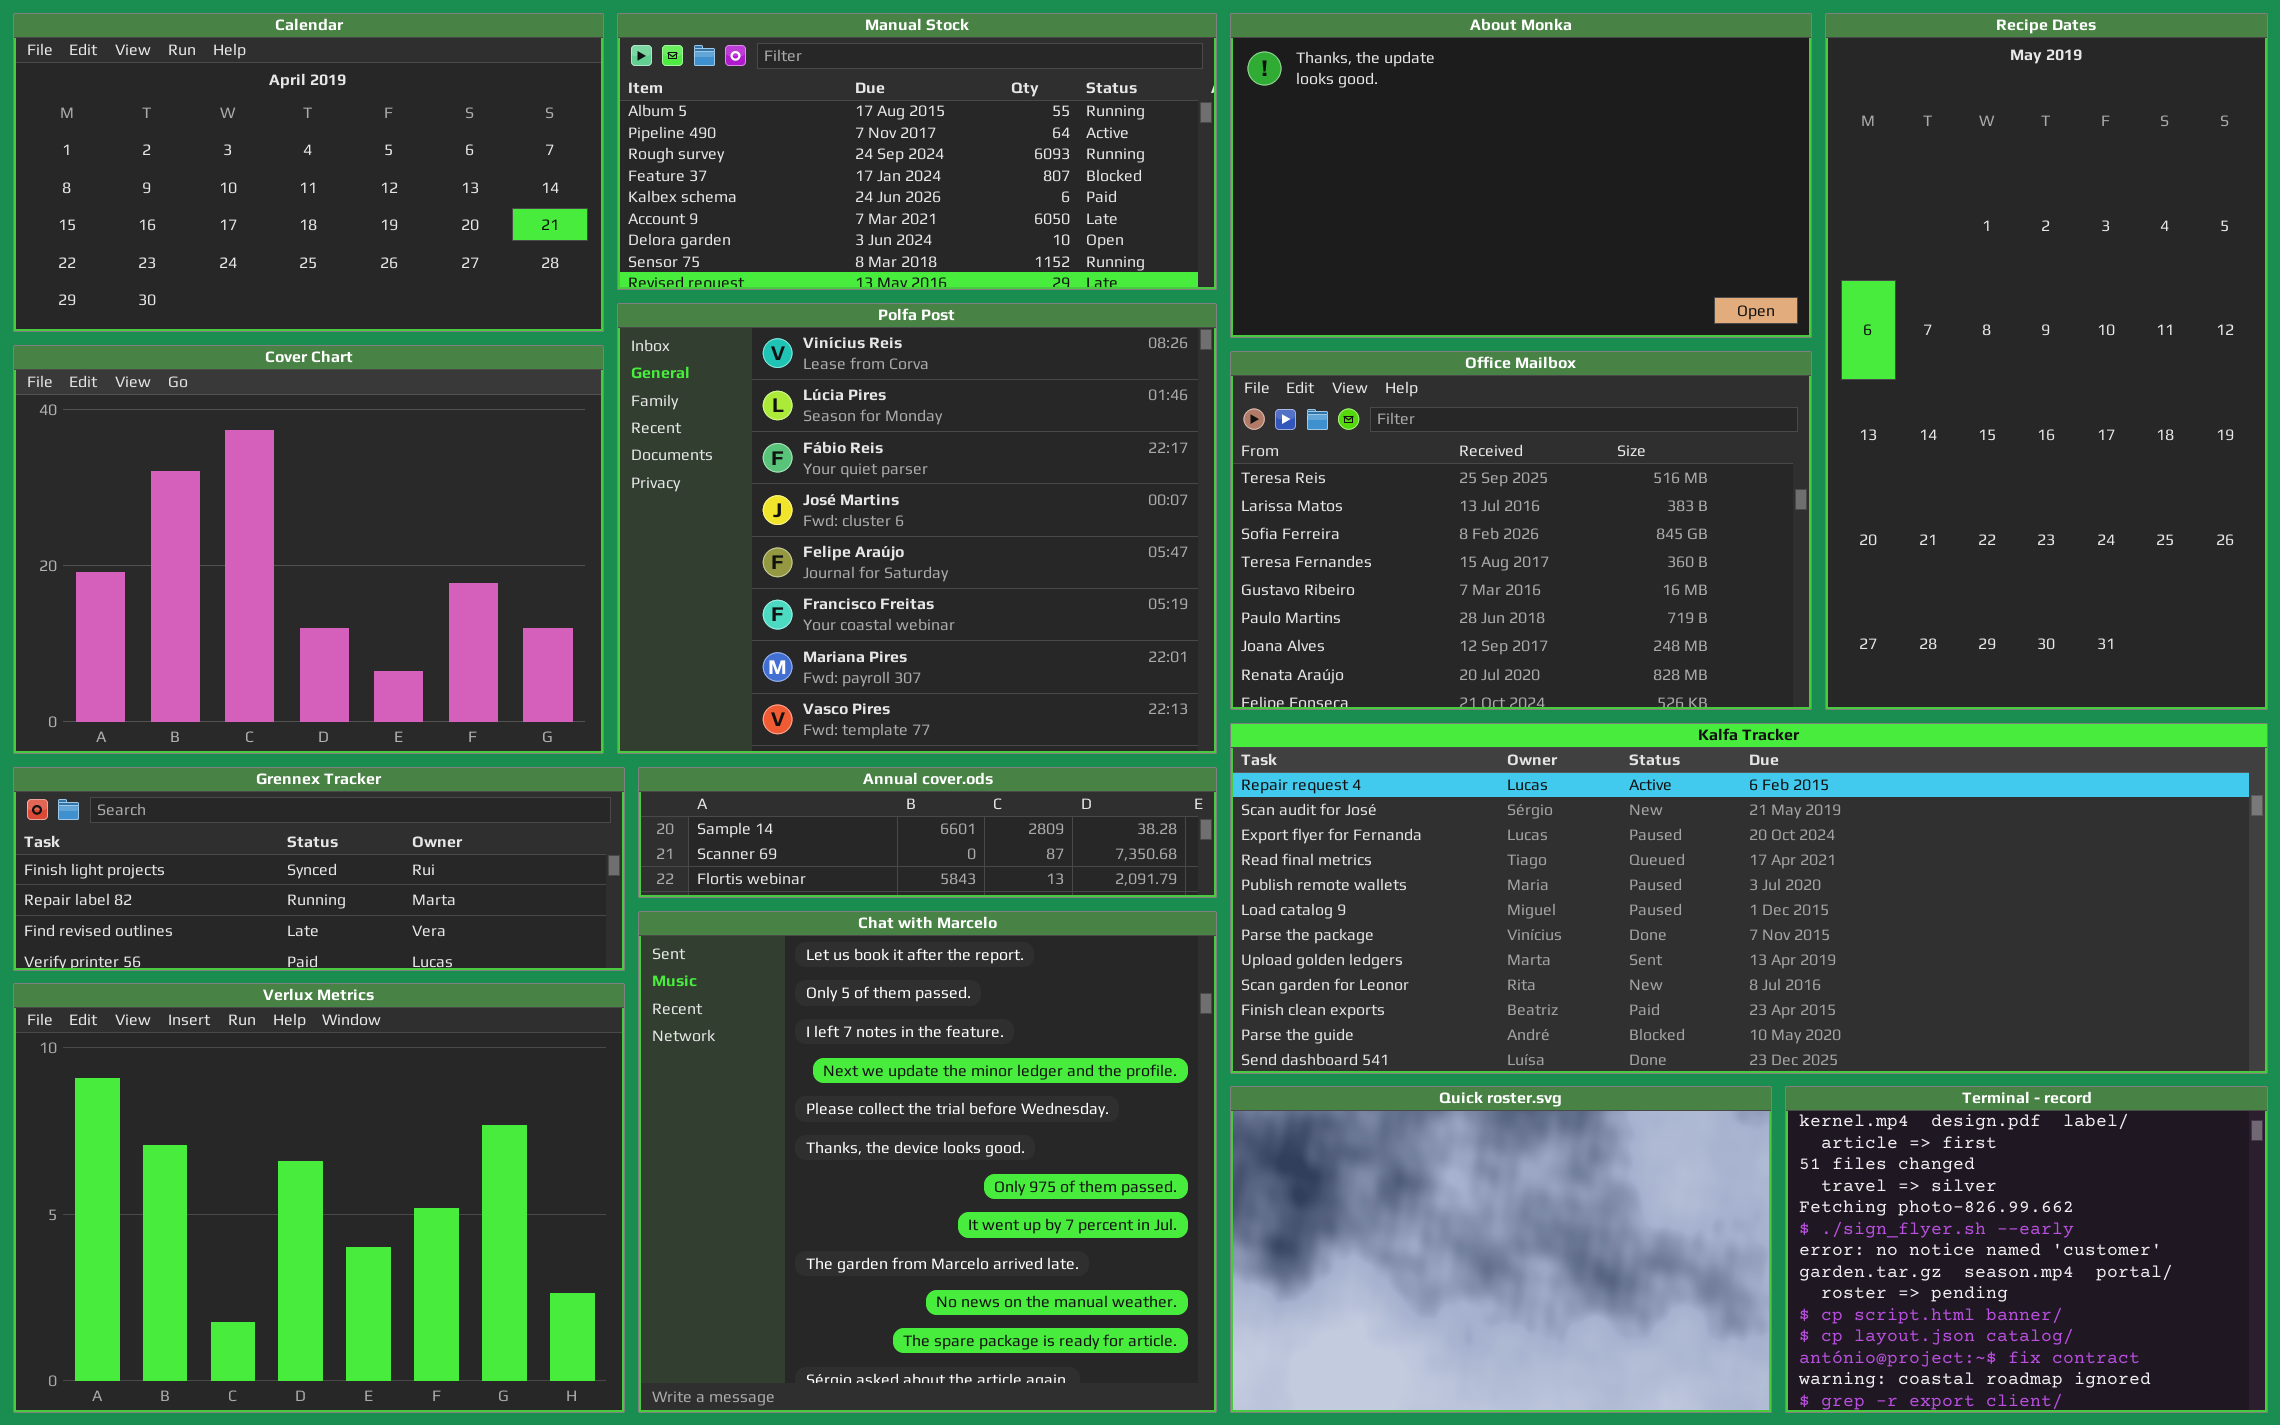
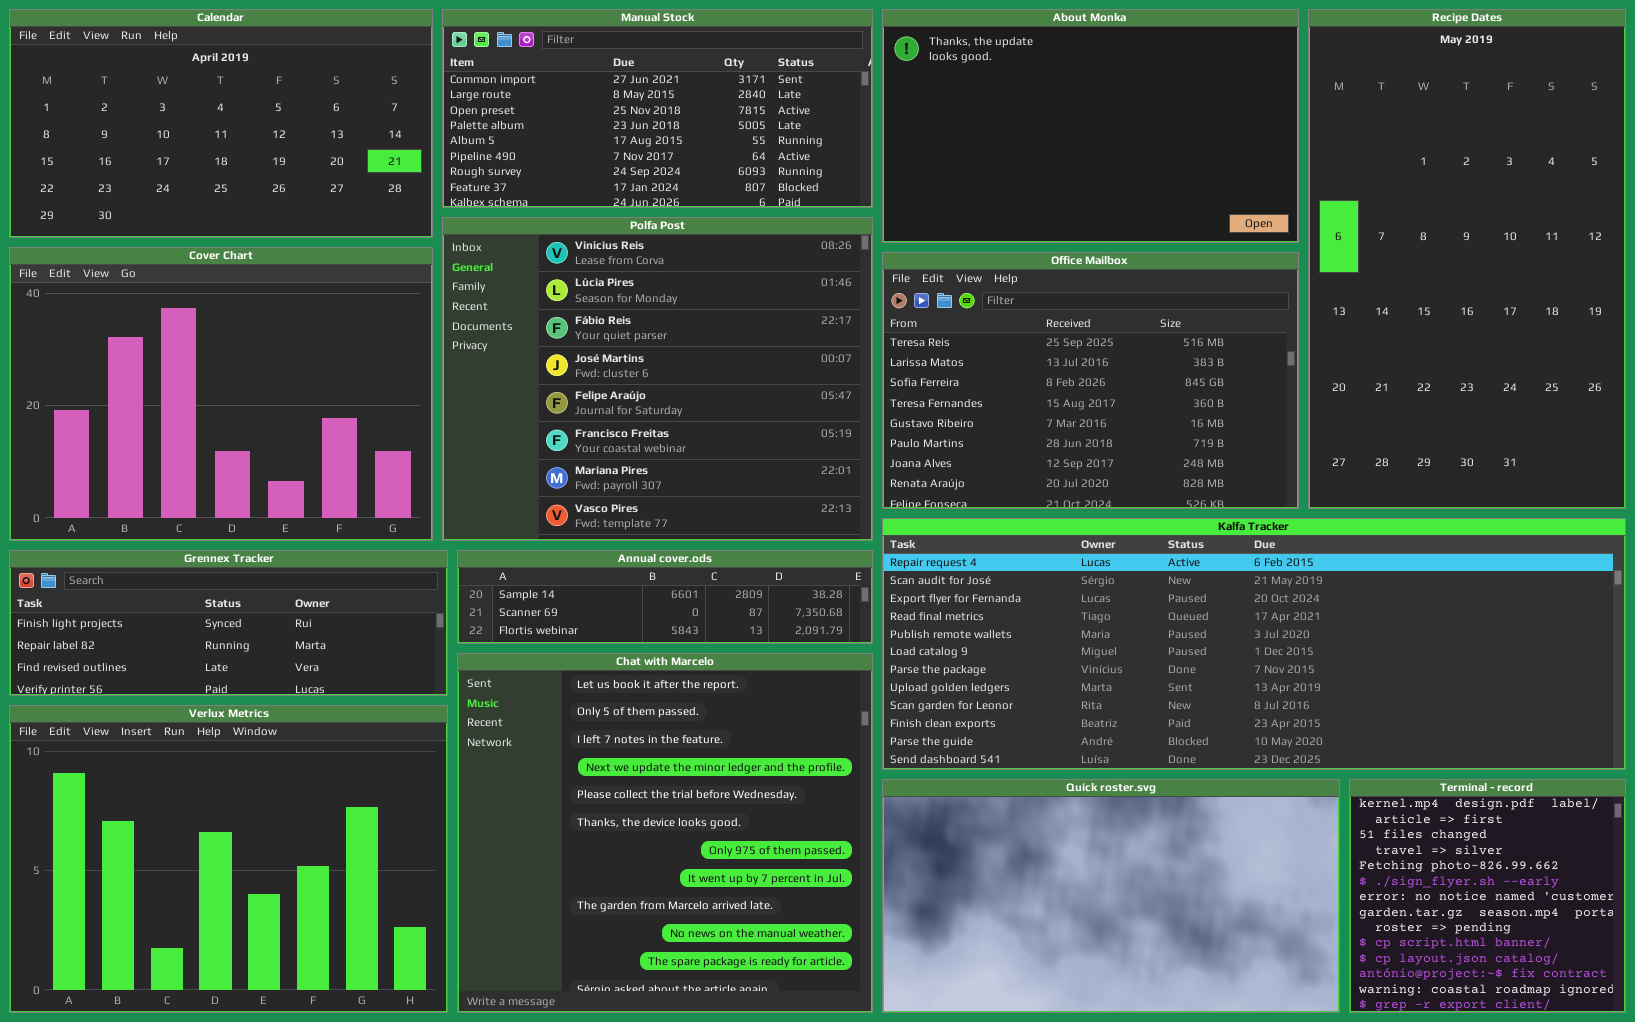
Manual Stock: [617,13,1217,290] -> [442,9,873,208], scrolled up 4 rows
Quick roster.svg: [1230,1086,1772,1413] -> [882,779,1340,1013], resized
Terminal - record: [1785,1086,2268,1413] -> [1349,779,1626,1013], resized

